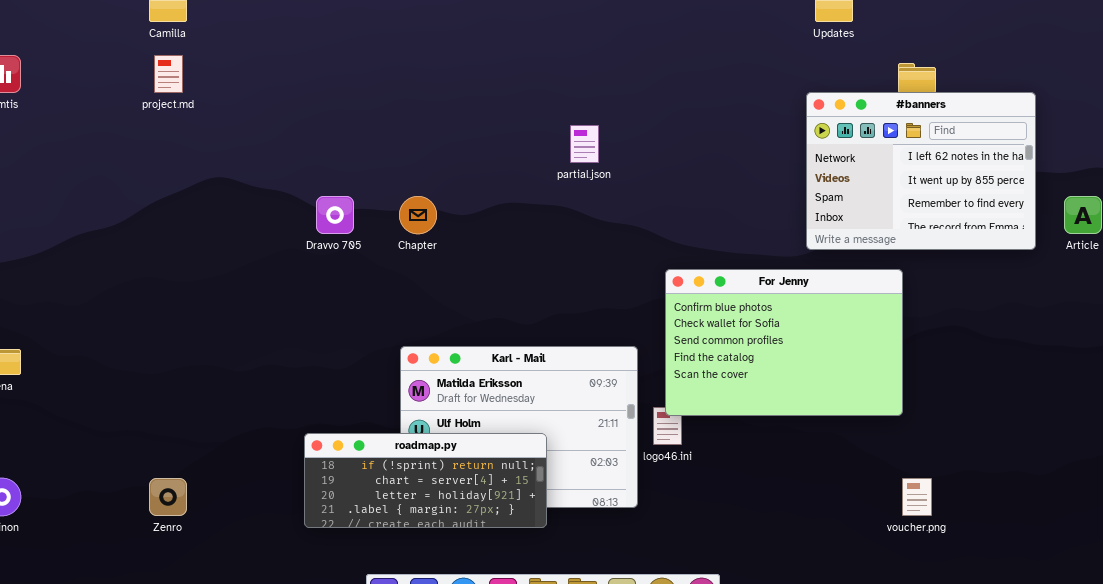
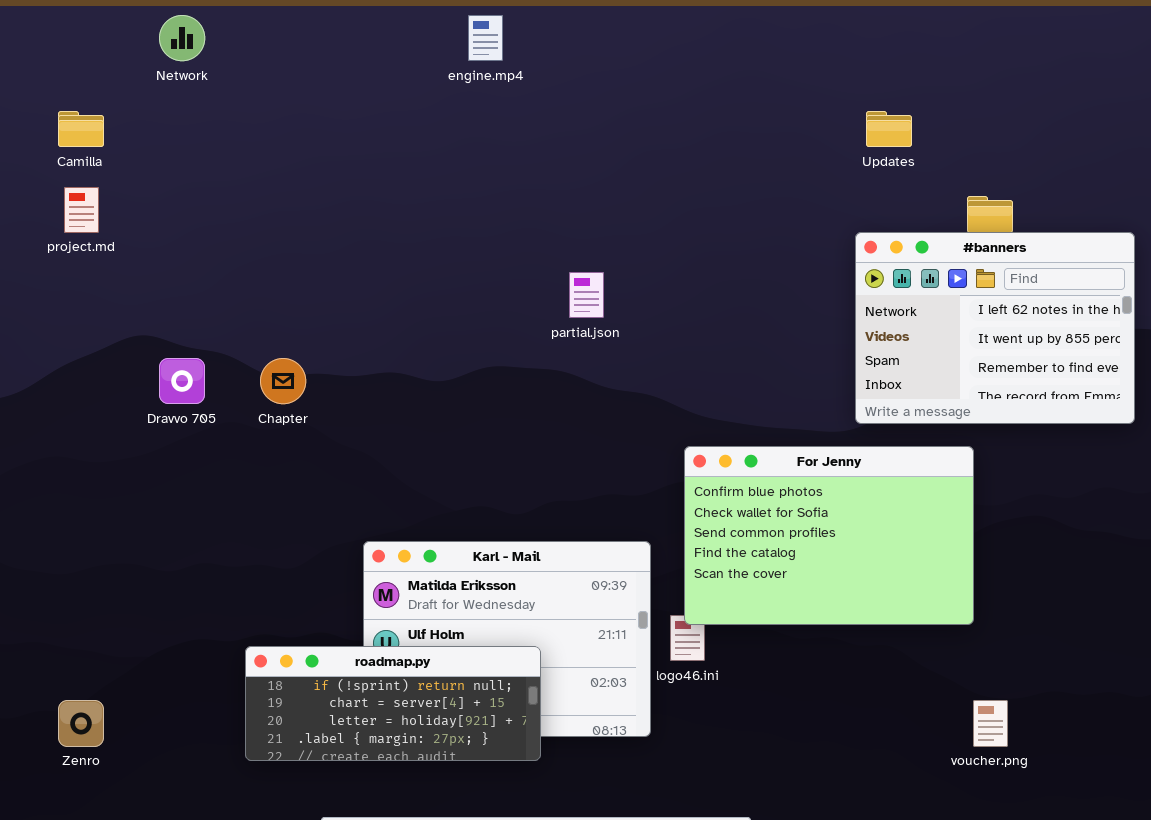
Dravvo 705: [316,196,354,234] -> [159,358,205,404], moved
Chapter: [399,196,437,234] -> [260,358,306,404], moved

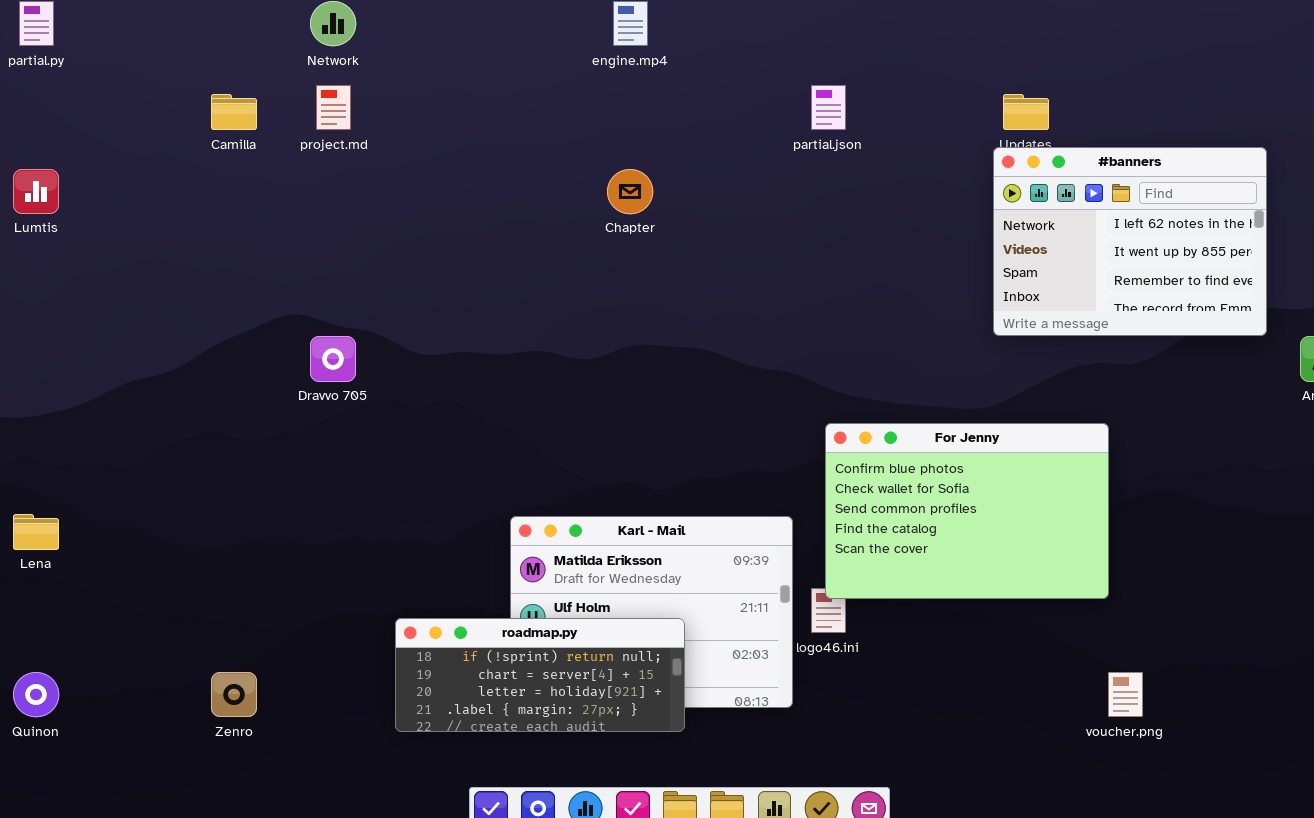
project.md: [64,187,99,233] -> [316,85,351,130], moved
#banners: [855,232,1135,424] -> [993,147,1267,336], moved
partial.json: [569,272,604,318] -> [811,85,846,130], moved
Chapter: [260,358,306,404] -> [607,169,653,214], moved

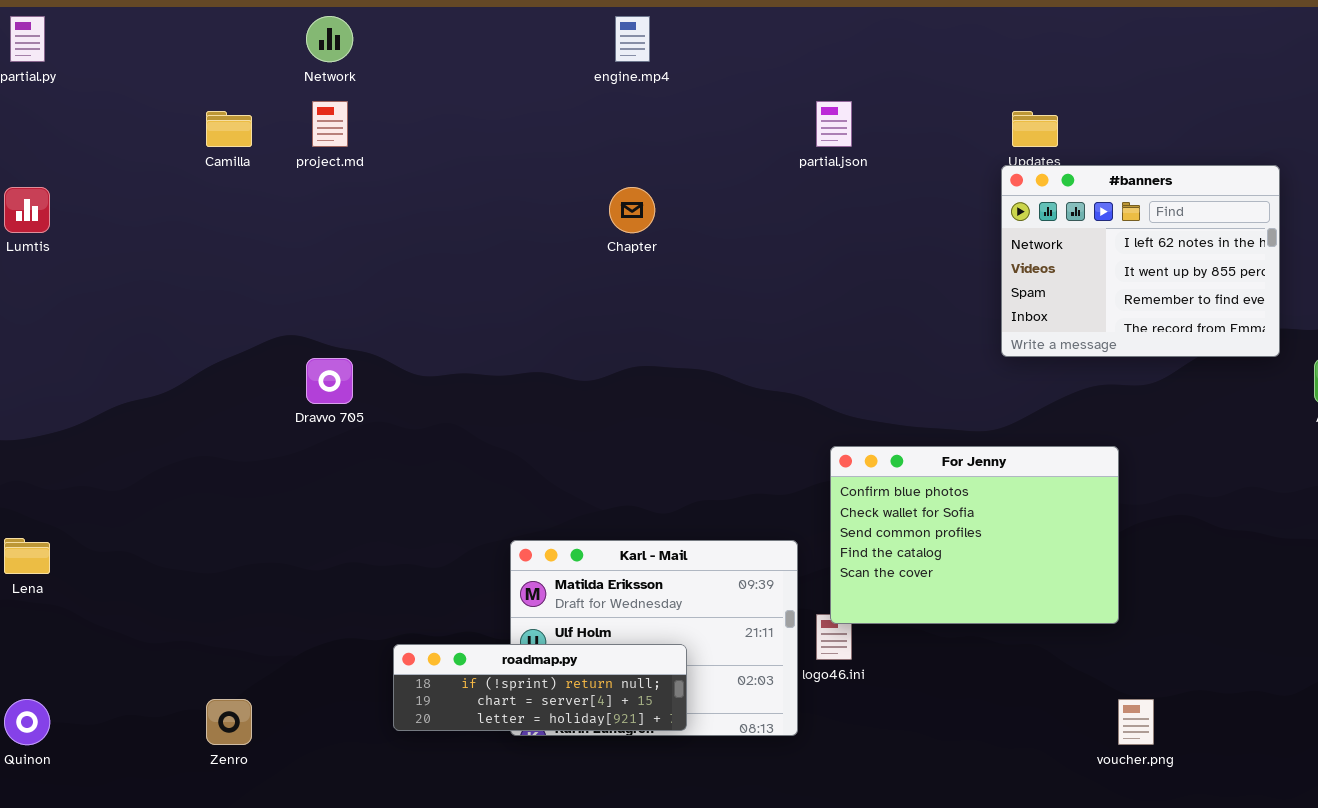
roadmap.py: [395,618,685,732] -> [393,644,687,731], resized

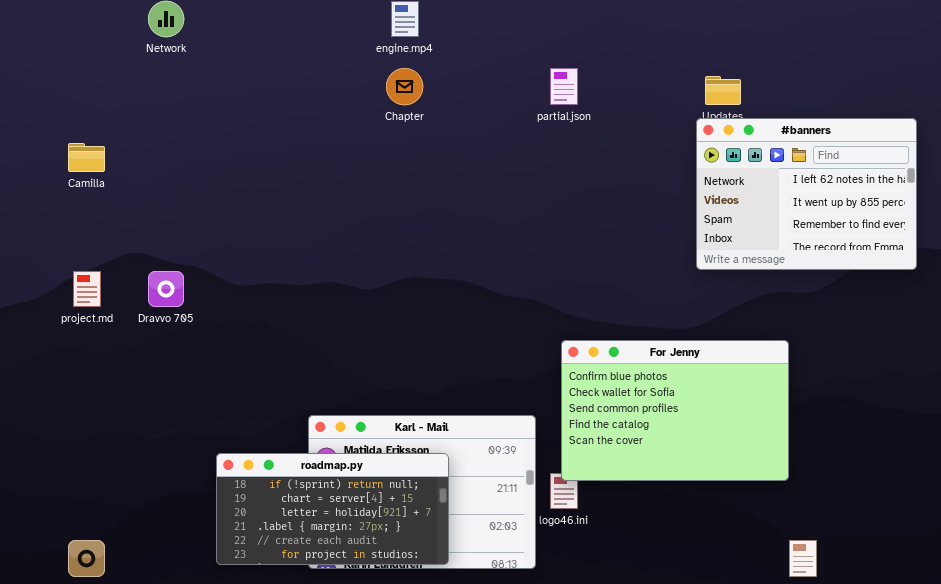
project.md: [312,101,348,147] -> [73,271,101,307], moved
Camilla: [206,111,252,147] -> [68,143,105,172], moved
Chapter: [609,187,655,233] -> [386,68,423,105], moved
roadmap.py: [393,644,687,731] -> [216,453,449,565], resized

